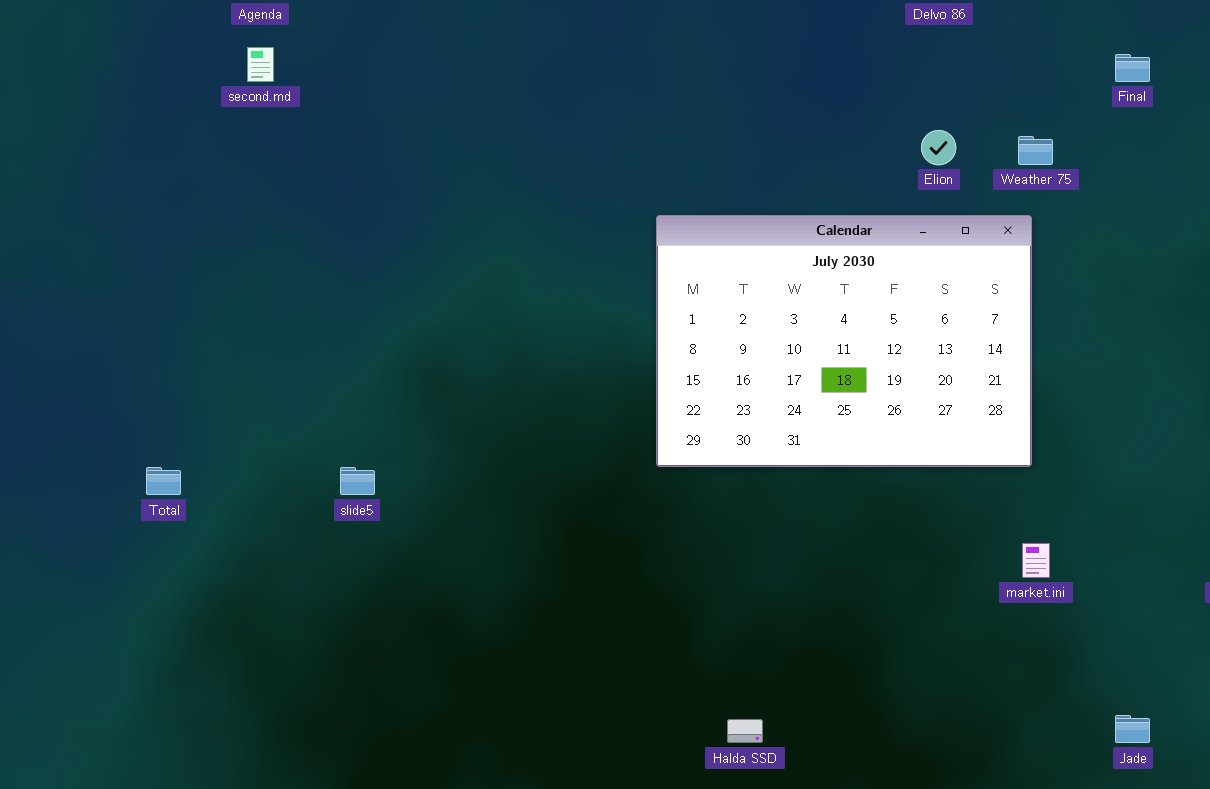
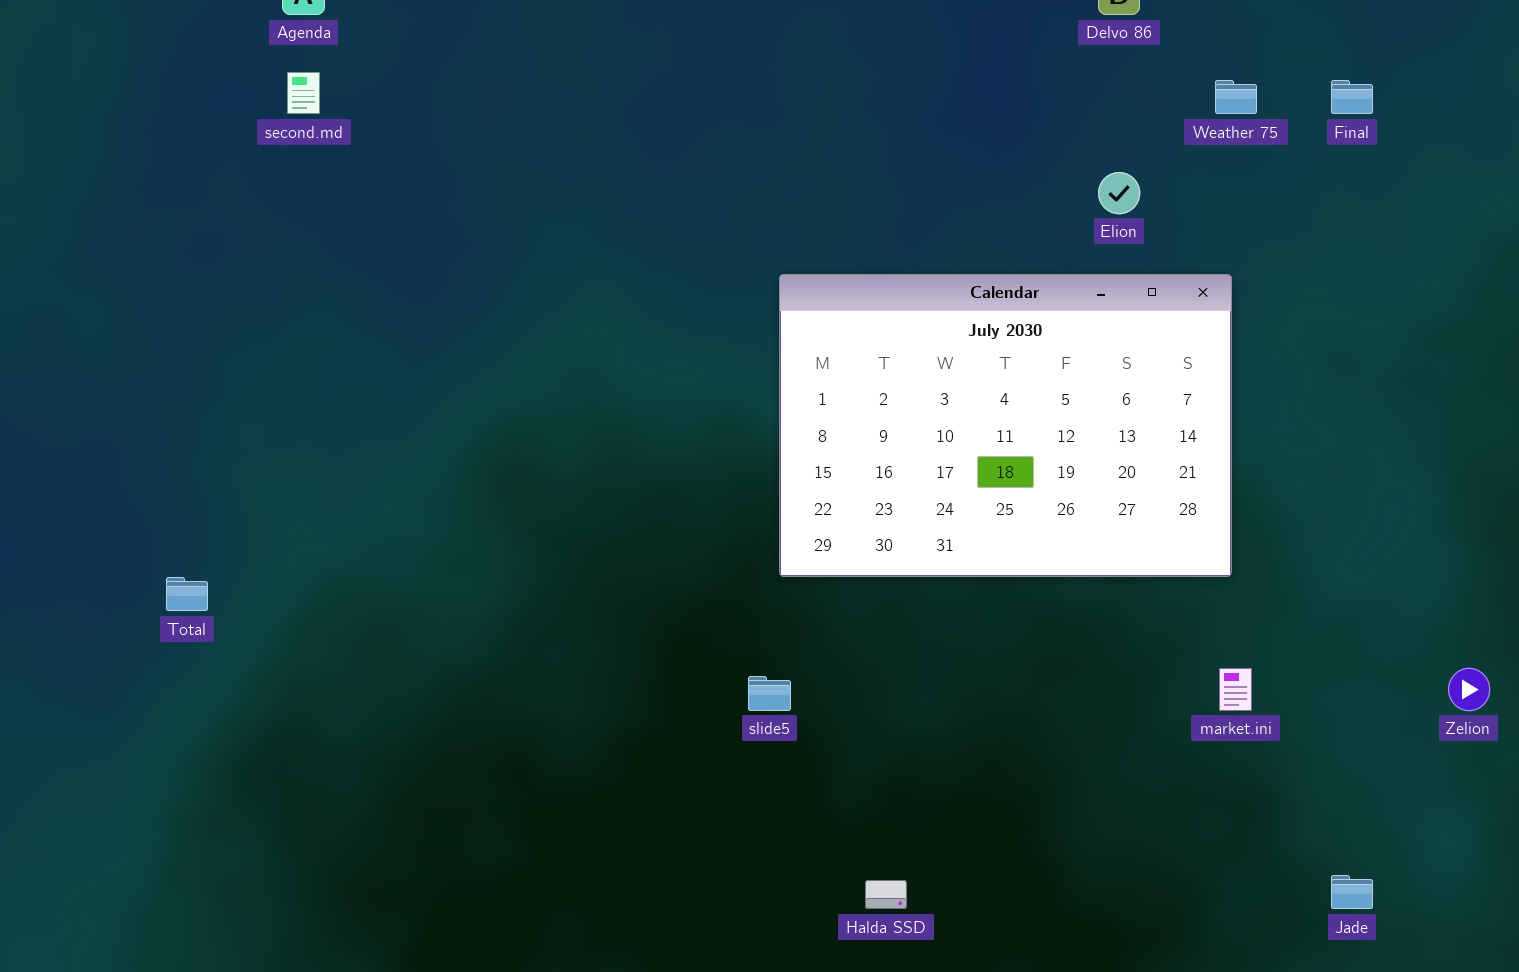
Weather 75: [1018,136,1053,165] -> [1215,80,1257,114], moved
slide5: [340,467,375,495] -> [748,676,791,711], moved

